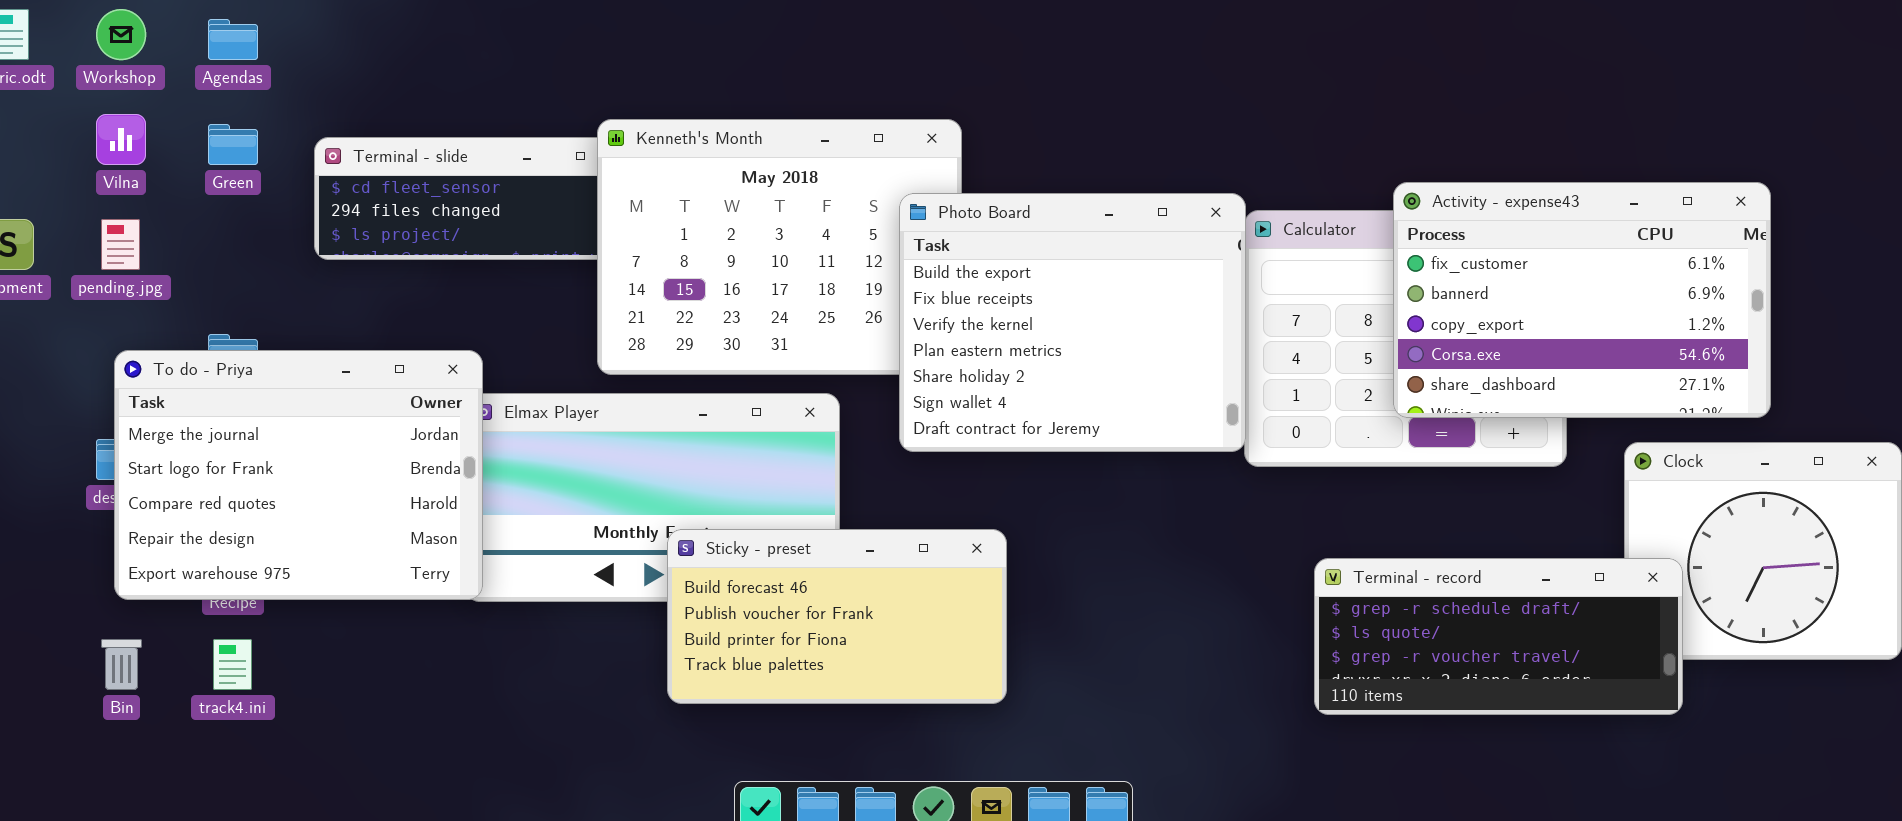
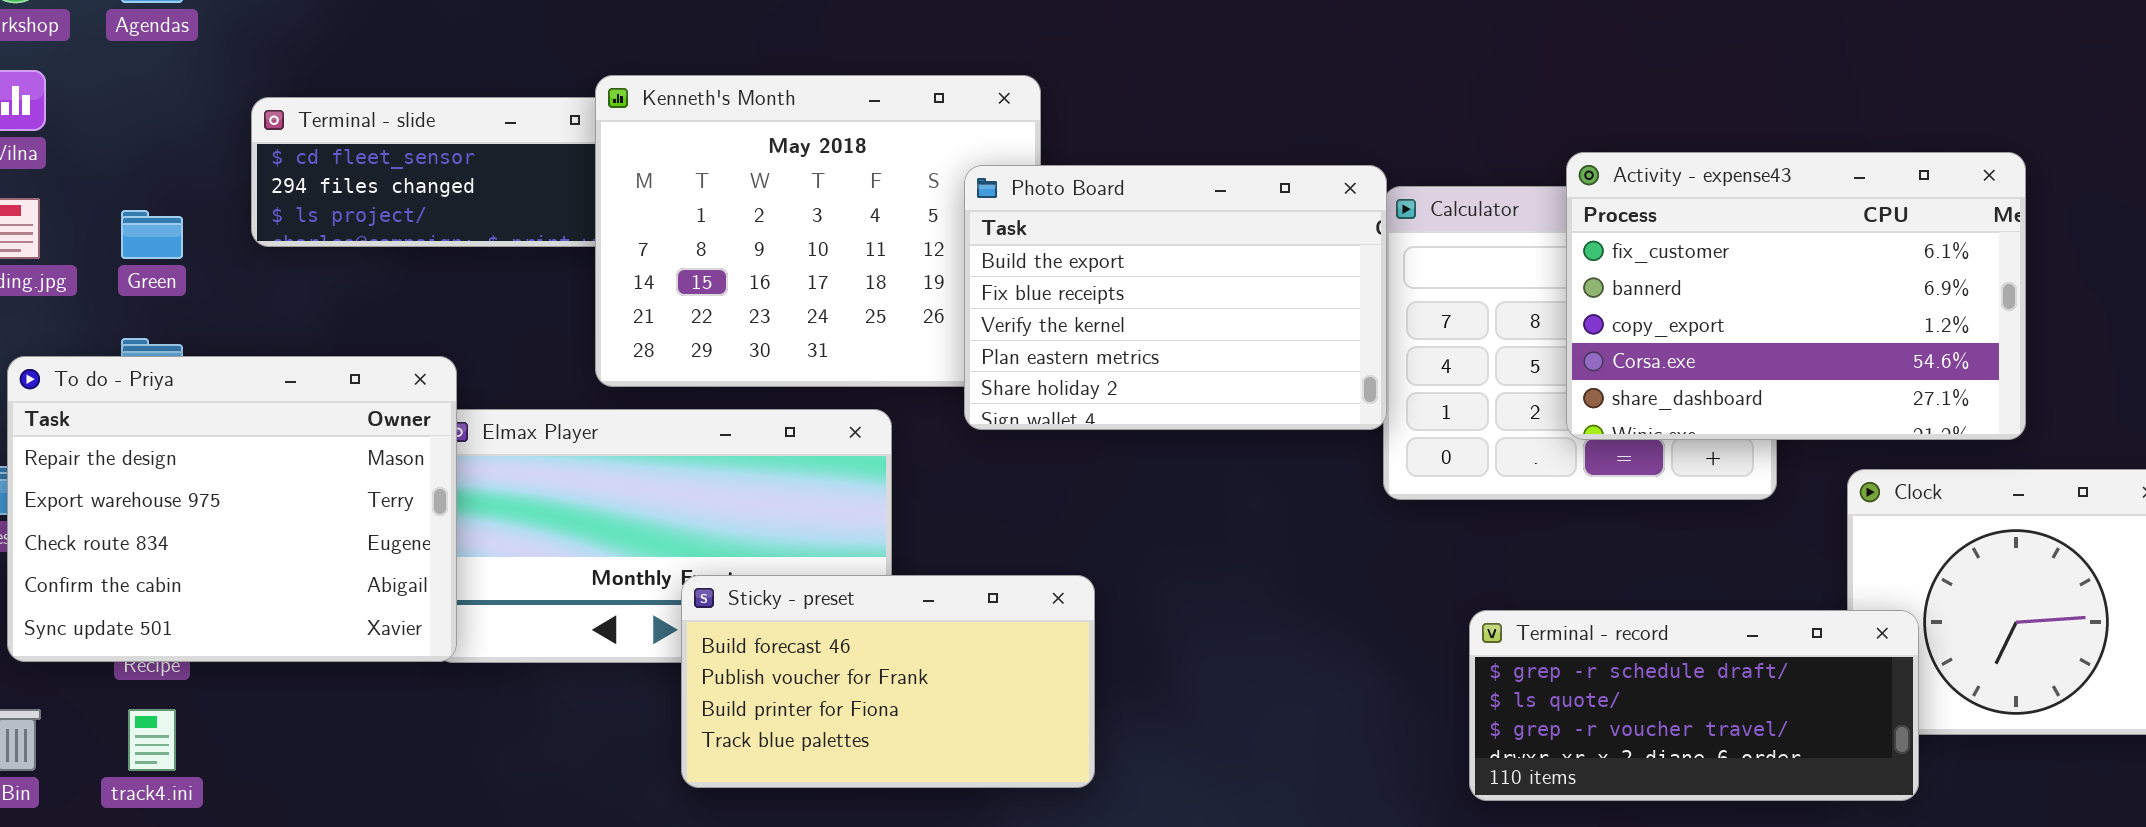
Green: [208,124,258,165] -> [121,210,183,259], moved
Photo Board: [899,193,1246,452] -> [964,165,1387,430], resized
To do - Priya: [114,350,483,600] -> [7,356,457,662], scrolled down 3 rows

